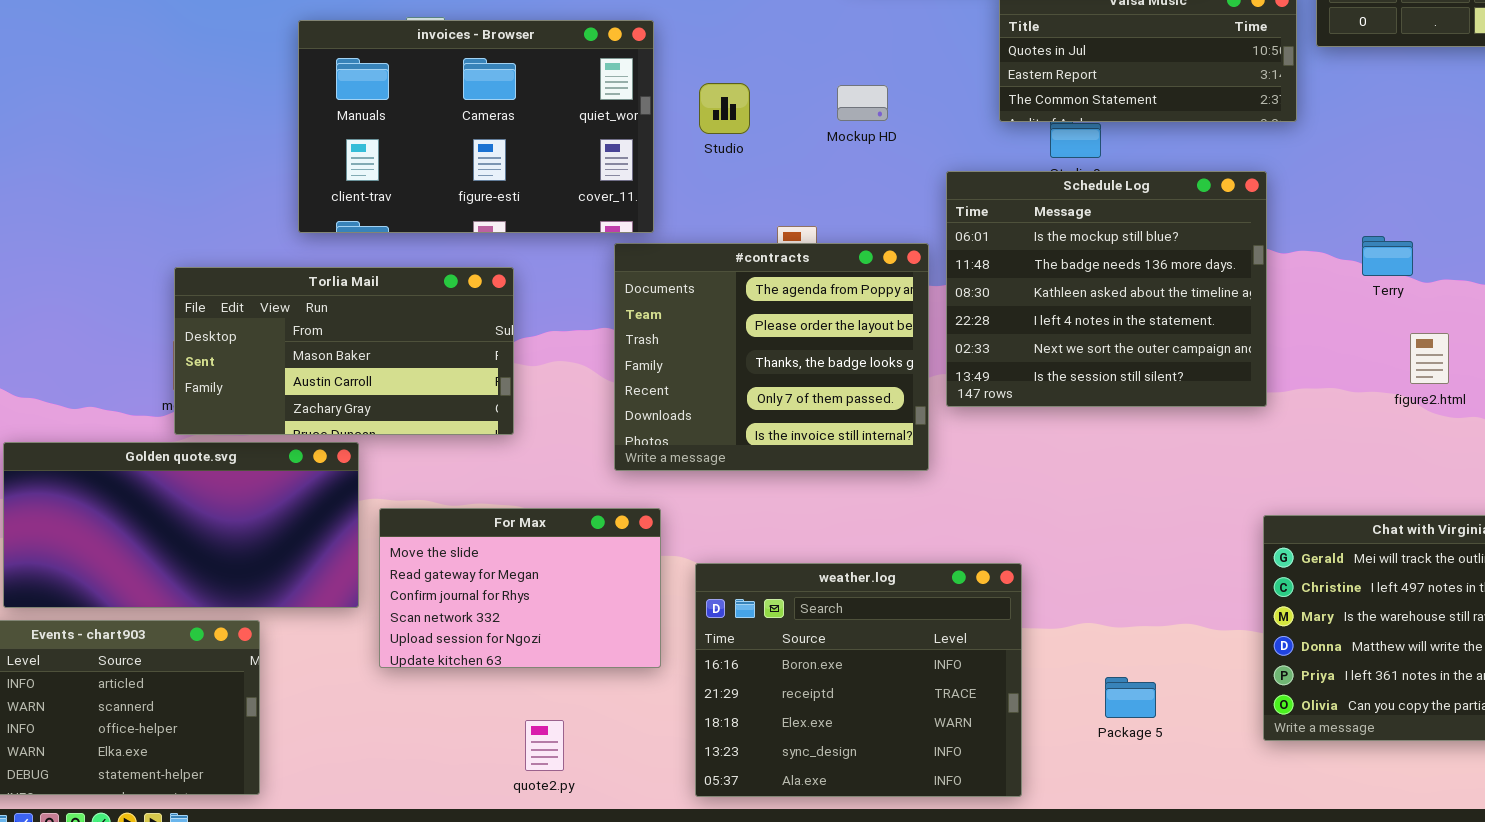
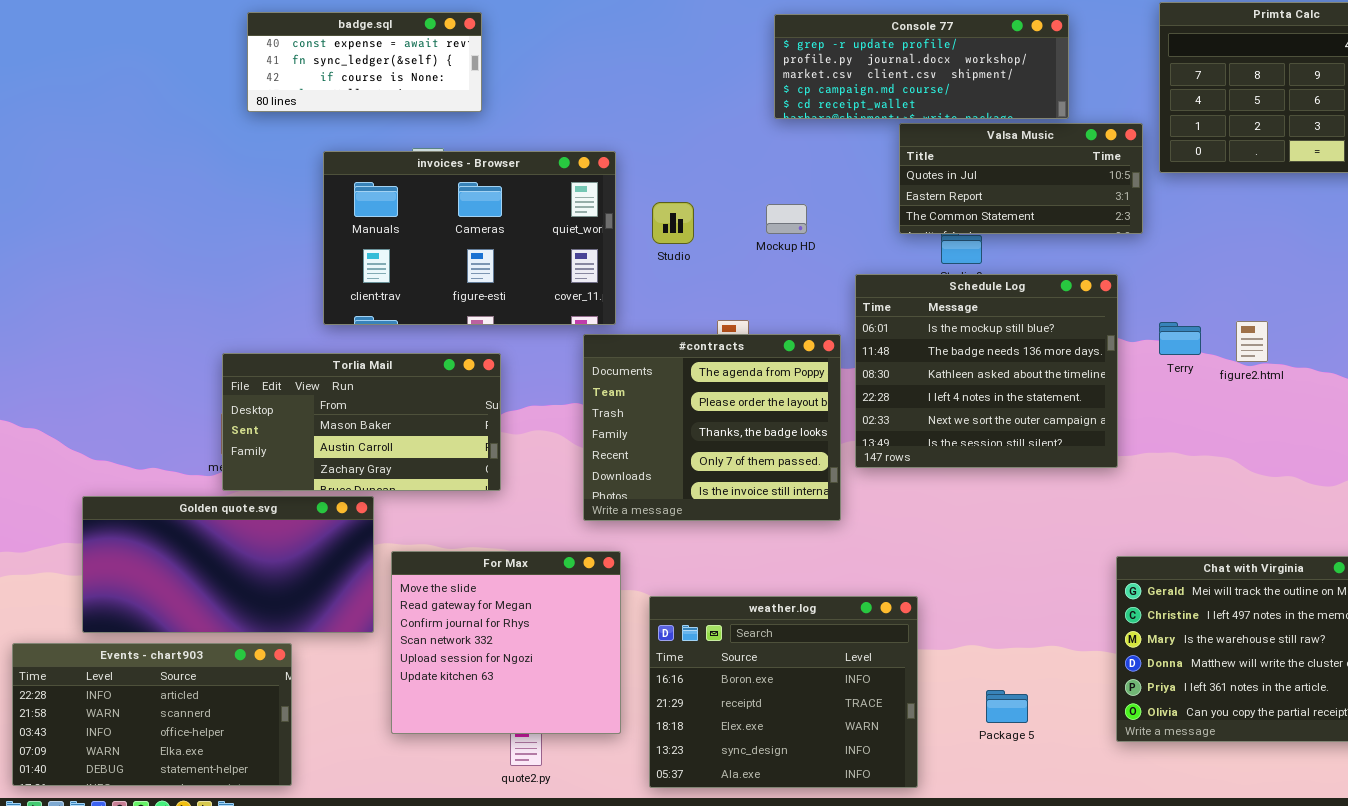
Terry: [1362,236,1413,276] -> [1159,322,1201,355], moved
figure2.html: [1410,333,1449,384] -> [1236,321,1268,362], moved
For Max: [379,508,661,668] -> [391,551,621,734], resized

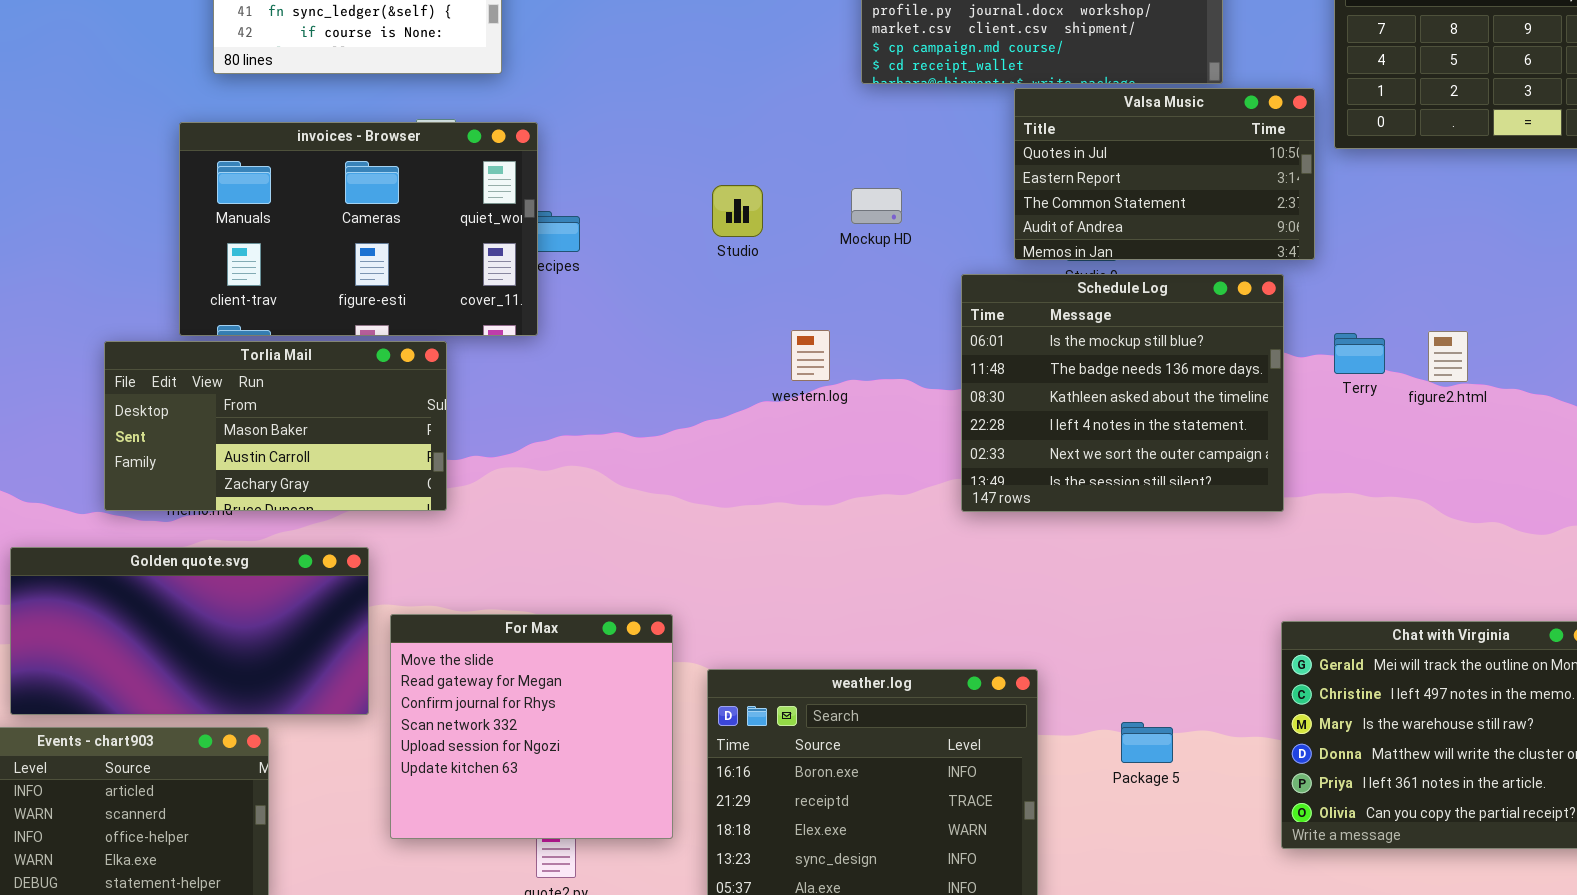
Valsa Music: [899,123,1143,234] -> [1014,88,1315,260], resized
invoices - Browser: [323,151,616,325] -> [179,122,538,336], moved
#contracts: [583,334,841,521] -> none, closed
Torlia Mail: [222,353,501,491] -> [104,341,447,511], moved
Package 5: [986,690,1028,723] -> [1121,722,1173,763], moved

